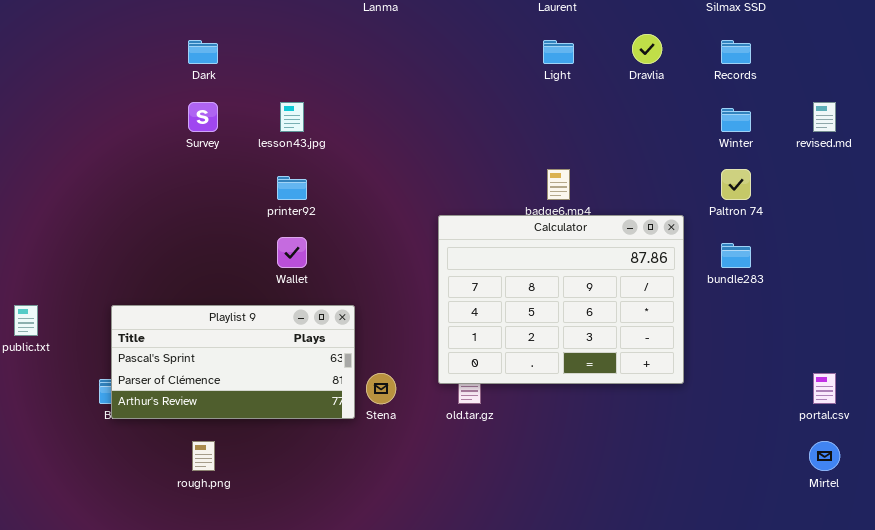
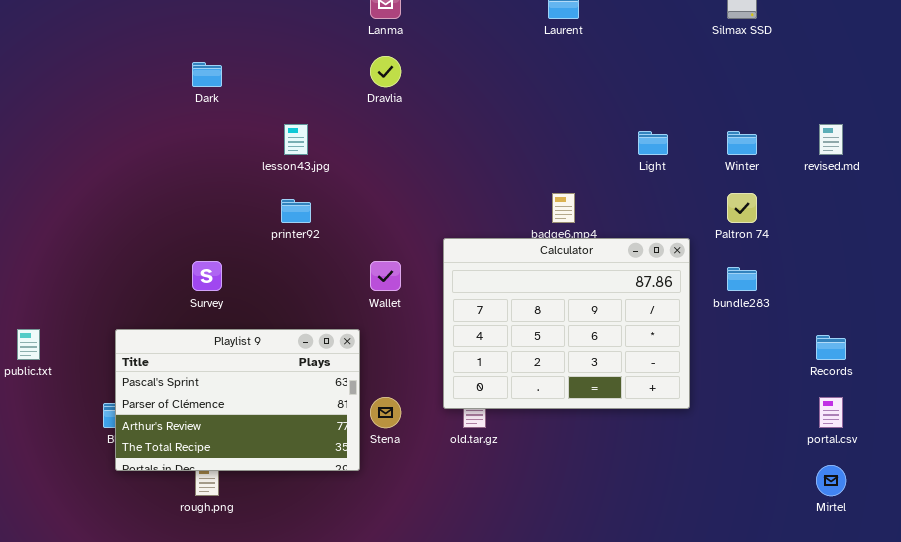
Dravlia: [632,34,662,64] -> [370,56,401,87], moved
Light: [543,40,574,64] -> [638,131,668,155], moved
Records: [721,40,751,64] -> [816,335,846,360], moved
Survey: [188,102,218,132] -> [192,261,222,291], moved
Wallet: [277,237,307,268] -> [370,261,401,291], moved
Playlist 9: [111,305,355,419] -> [115,329,360,471], resized

